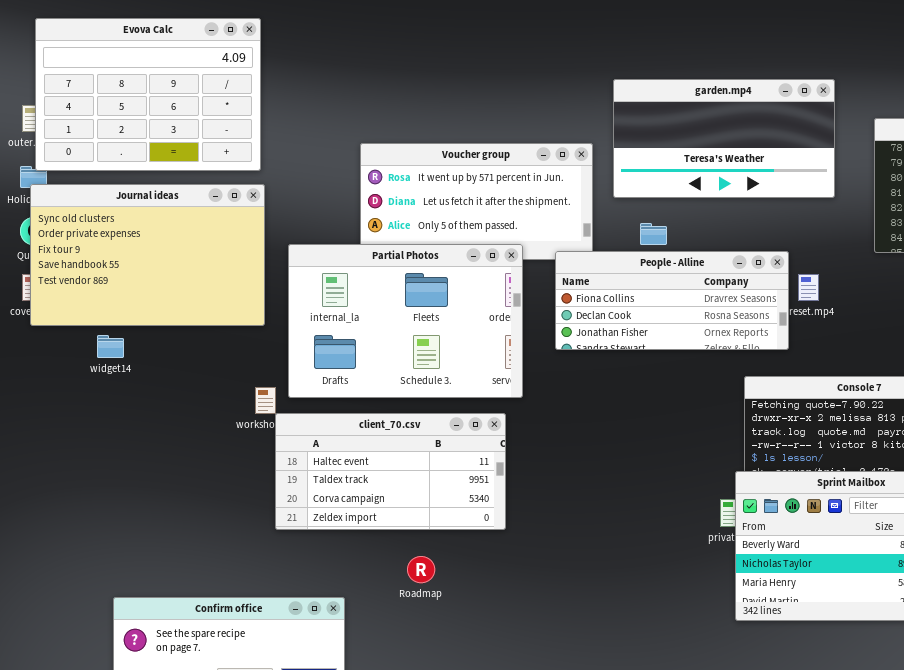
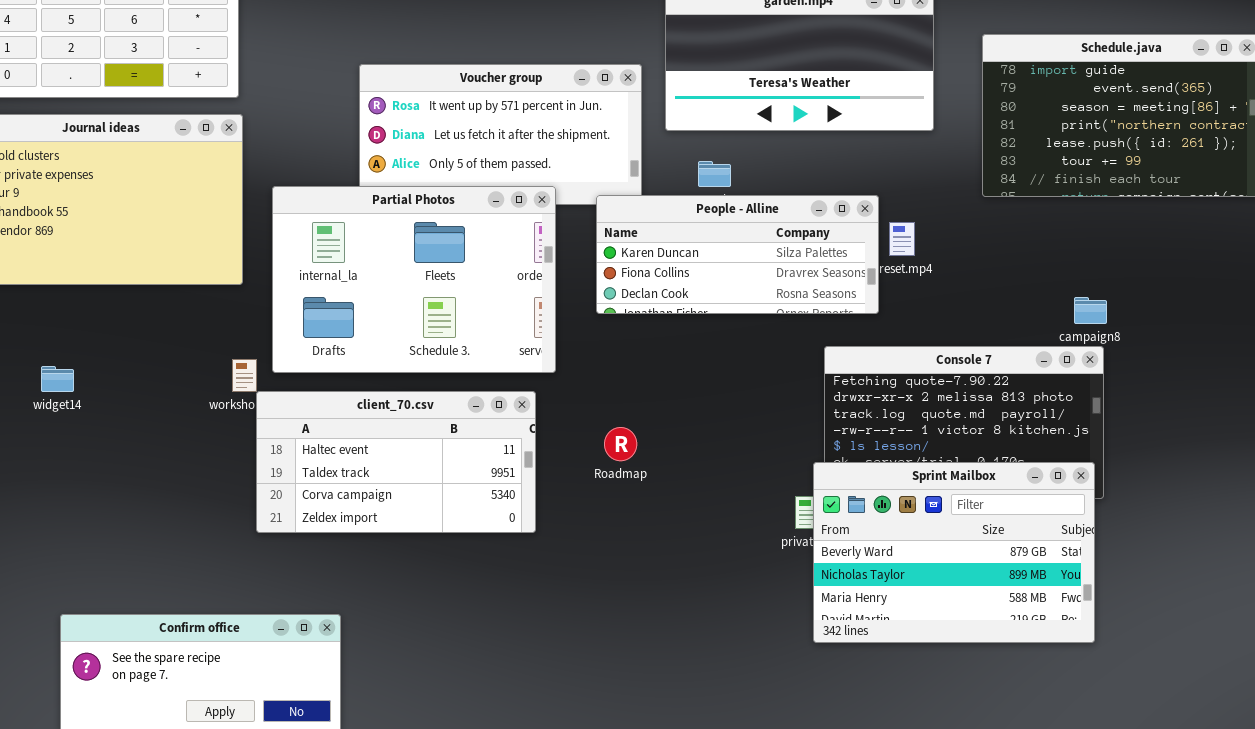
People - Alline: [555,251,789,350] -> [596,195,879,314], scrolled up 1 row
widget14: [97,335,124,358] -> [41,366,74,392], moved
Roadmap: [407,556,435,583] -> [604,427,637,461], moved

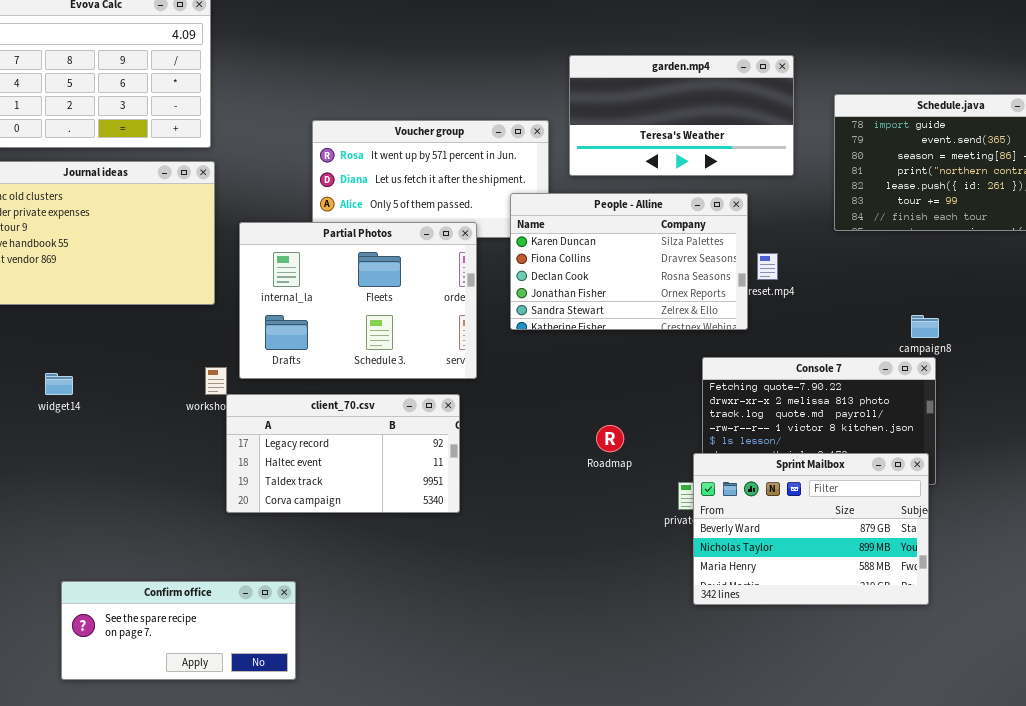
People - Alline: [596,195,879,314] -> [510,193,748,330], resized
client_70.csv: [256,391,536,533] -> [226,394,460,513], scrolled up 1 row
Roadmap: [604,427,637,461] -> [596,425,624,452], moved

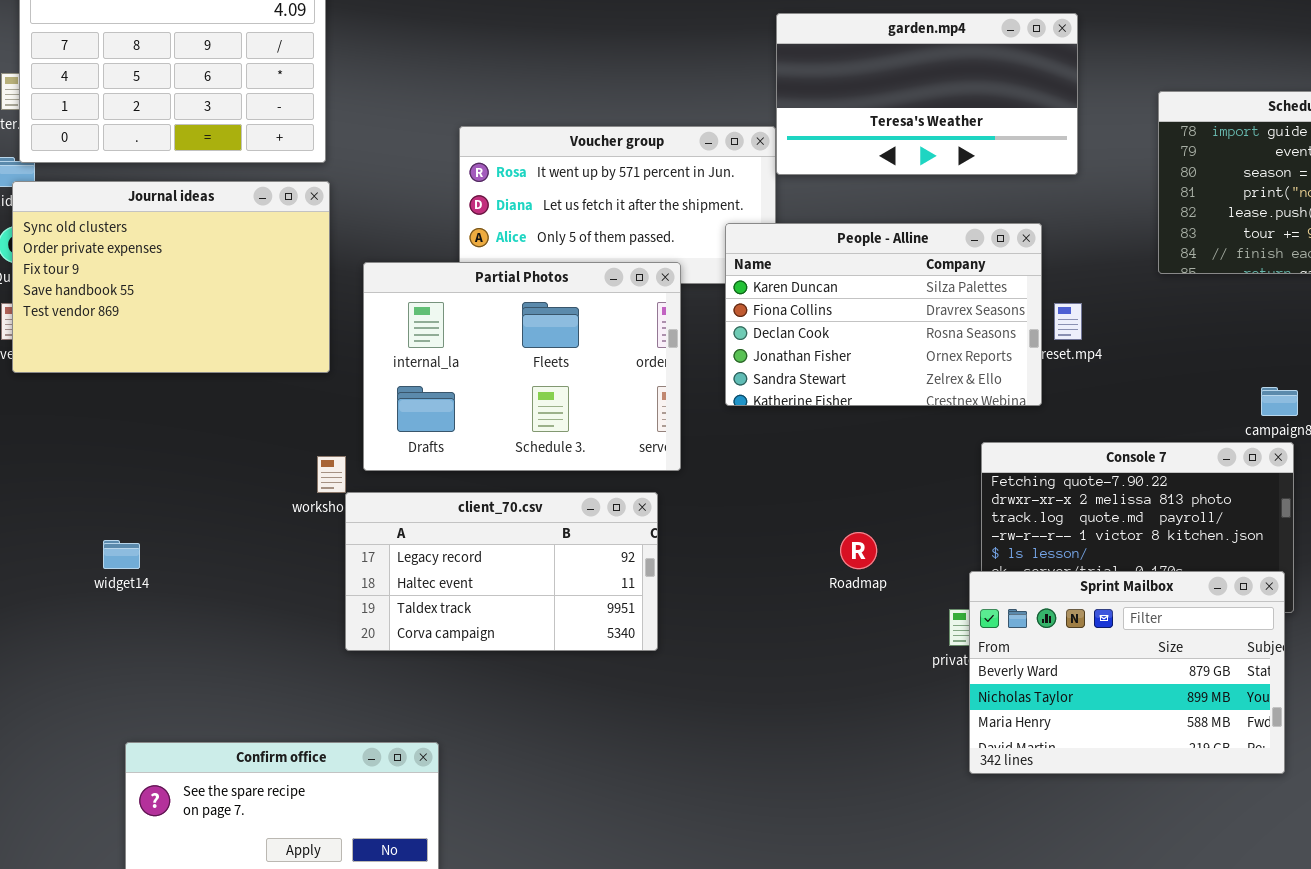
garden.mp4: [569,55,794,176] -> [776,13,1078,175], moved
widget14: [45,373,73,395] -> [103,540,140,569], moved

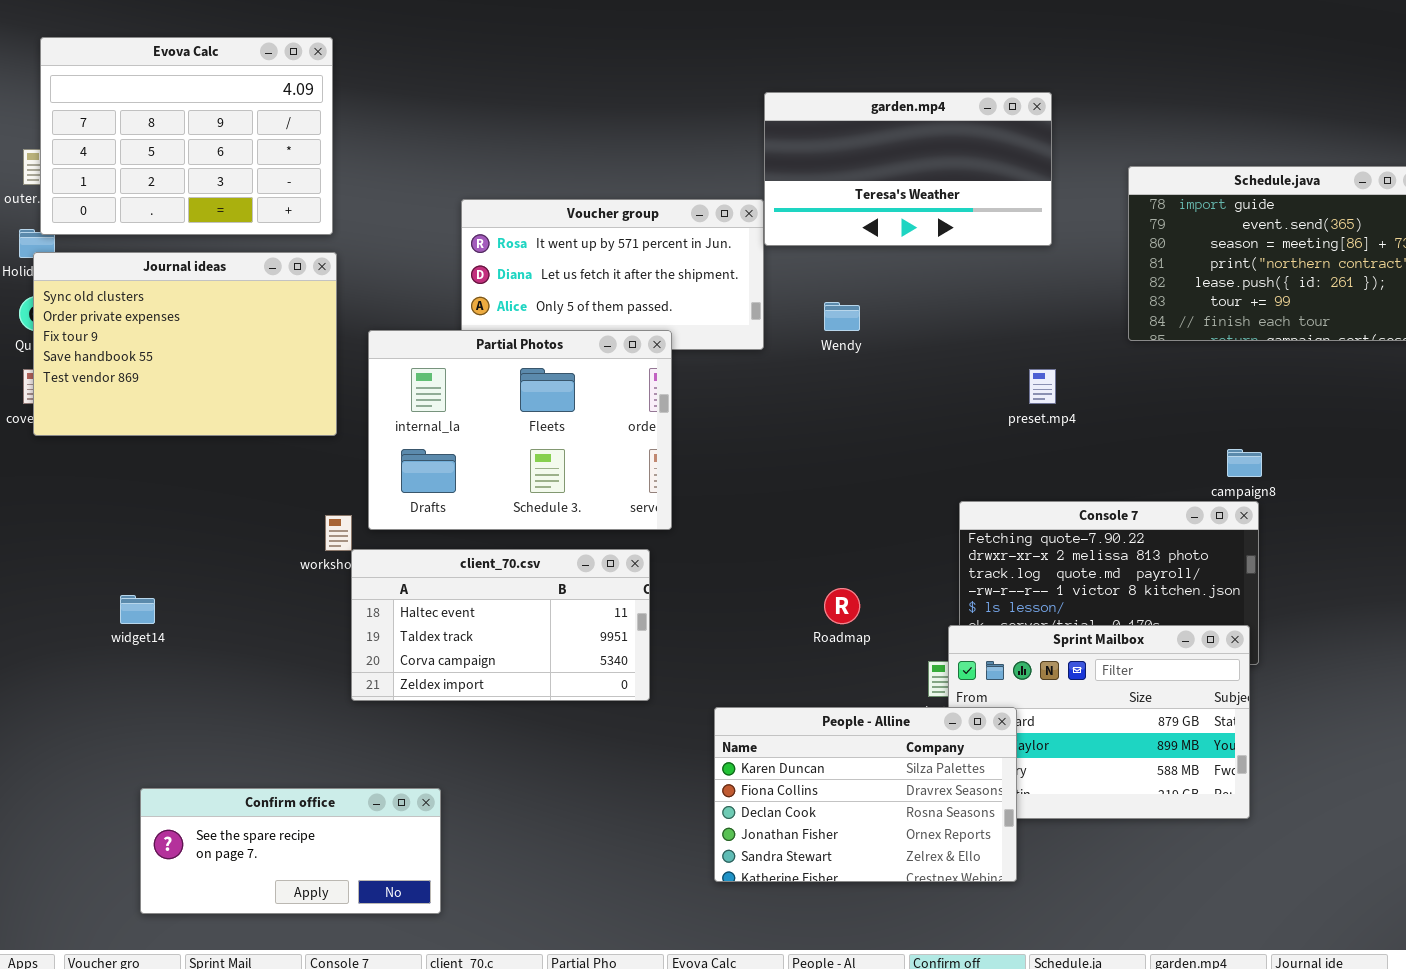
People - Alline: [725,223,1042,406] -> [714,707,1017,882], moved
client_70.csv: [345,492,658,651] -> [351,549,650,701], scrolled down 1 row

